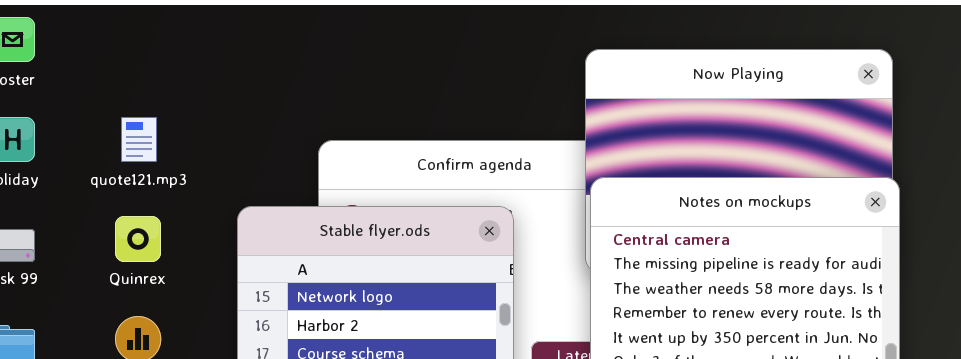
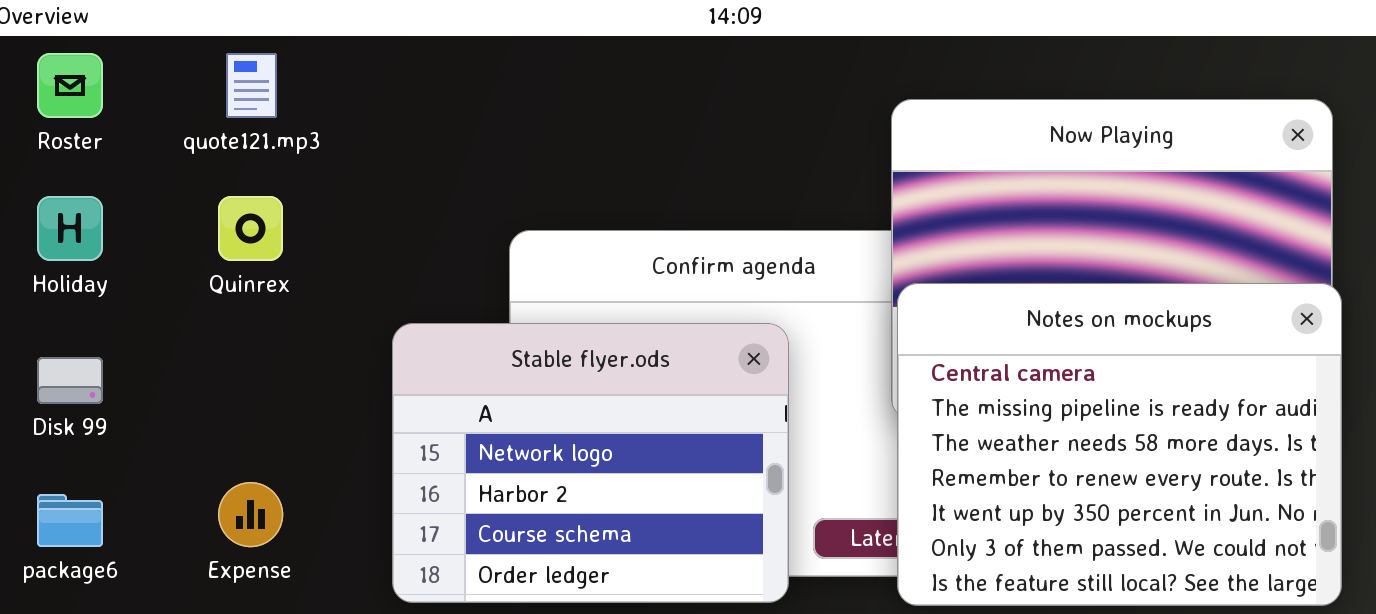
quote121.mp3: [121,117,157,162] -> [226,53,277,118], moved
Quinrex: [115,216,161,262] -> [218,196,283,261], moved

